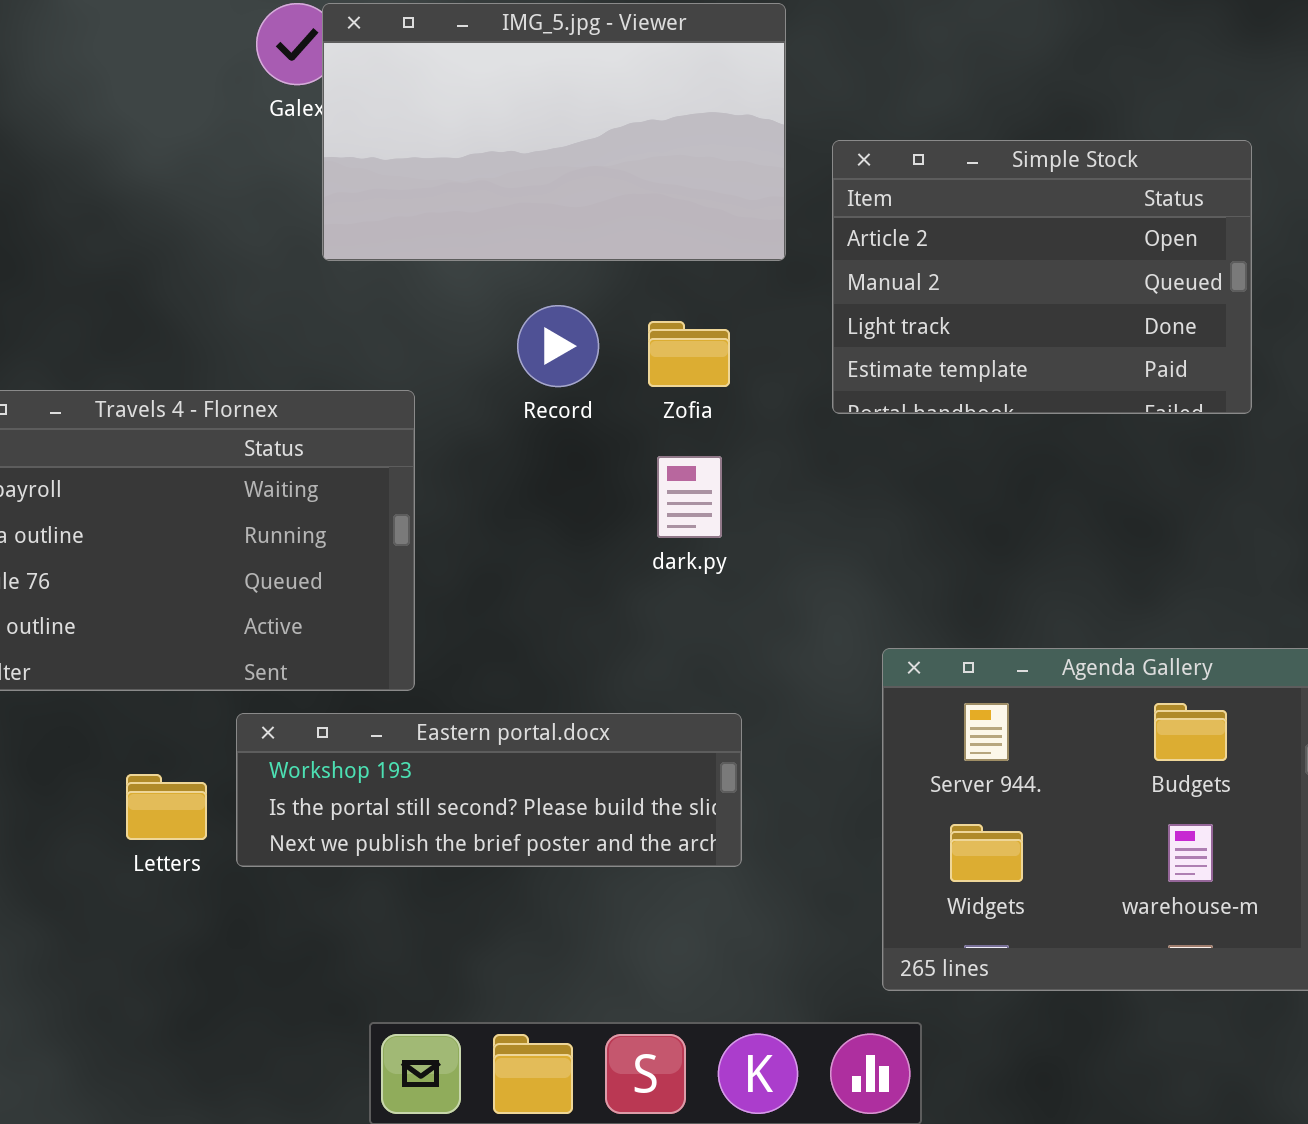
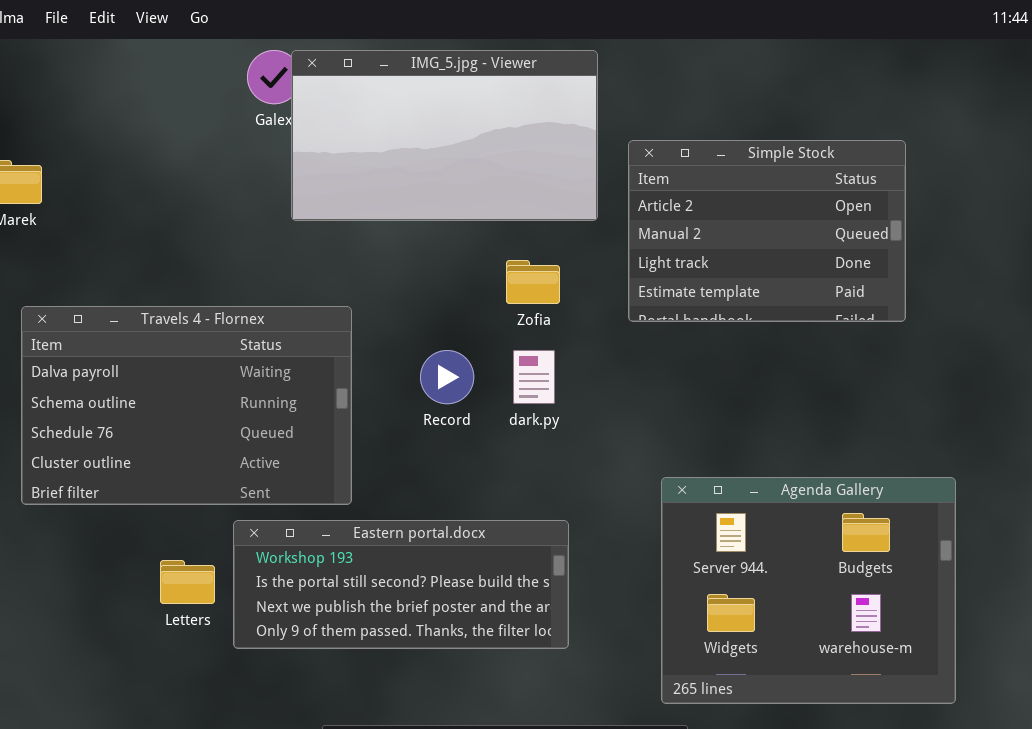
Record: [517,305,599,387] -> [420,350,474,404], moved
Eastern portal.docx: [236,713,742,867] -> [233,520,569,649], resized

